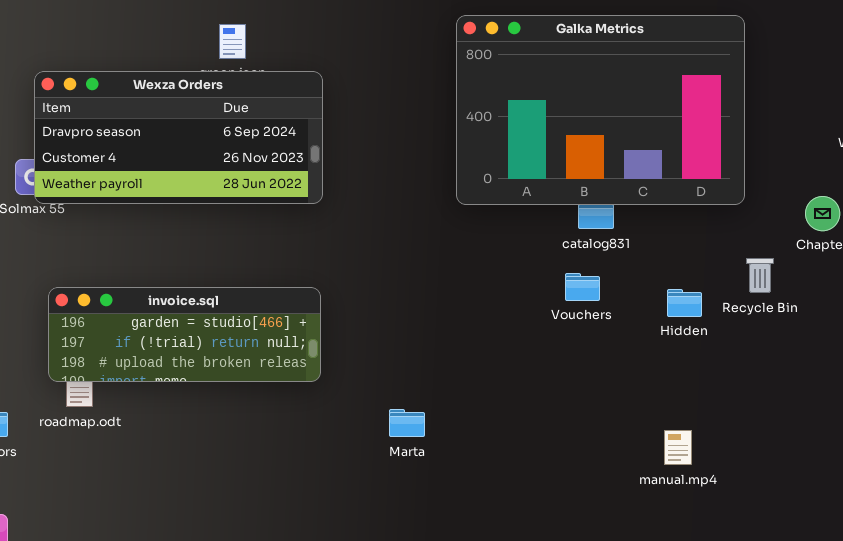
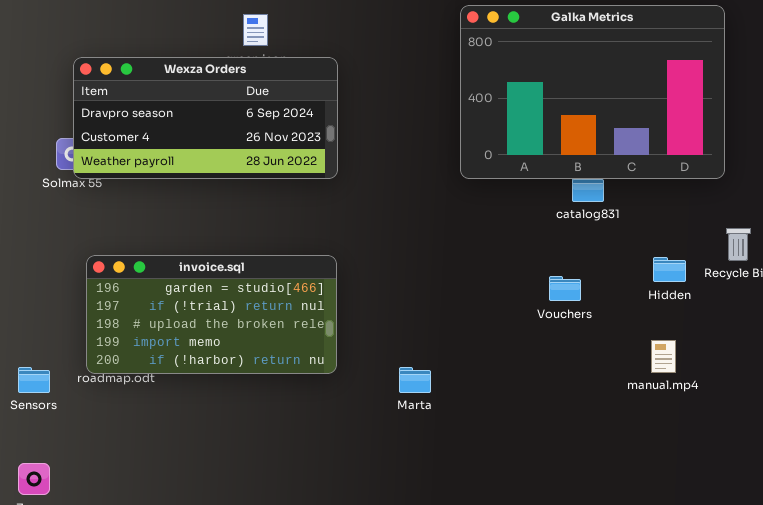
Vouchers: [565,273,600,301] -> [549,276,581,301], moved
invoice.sql: [48,287,321,382] -> [86,255,337,374], resized
manual.mp4: [664,430,692,465] -> [651,340,676,373], moved

